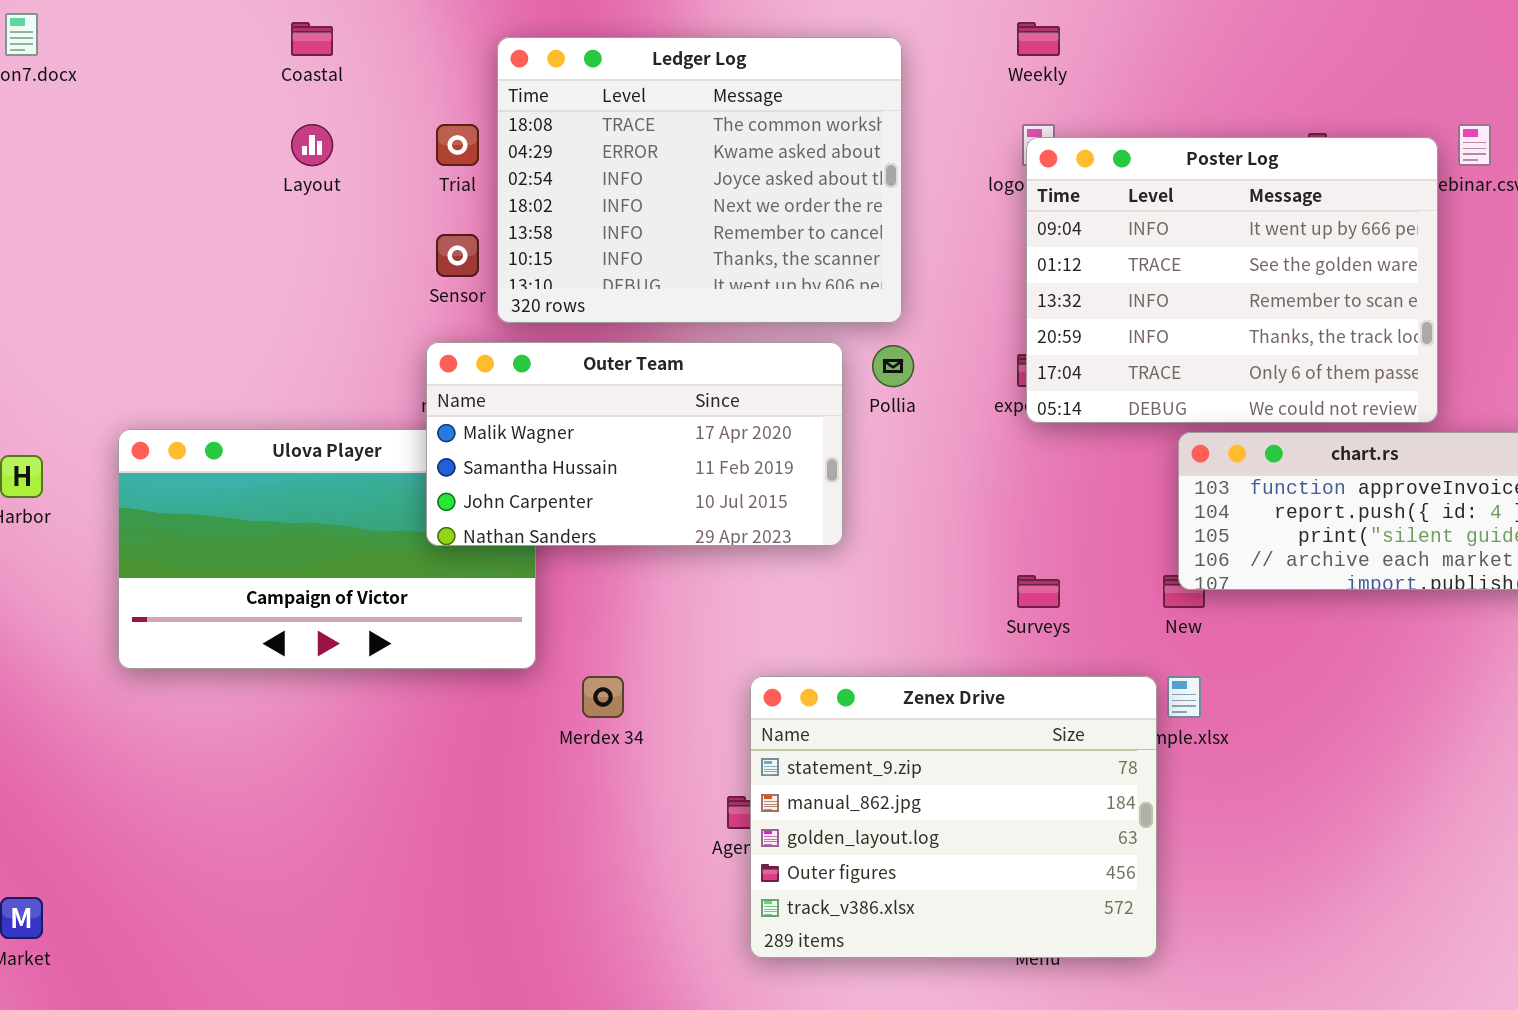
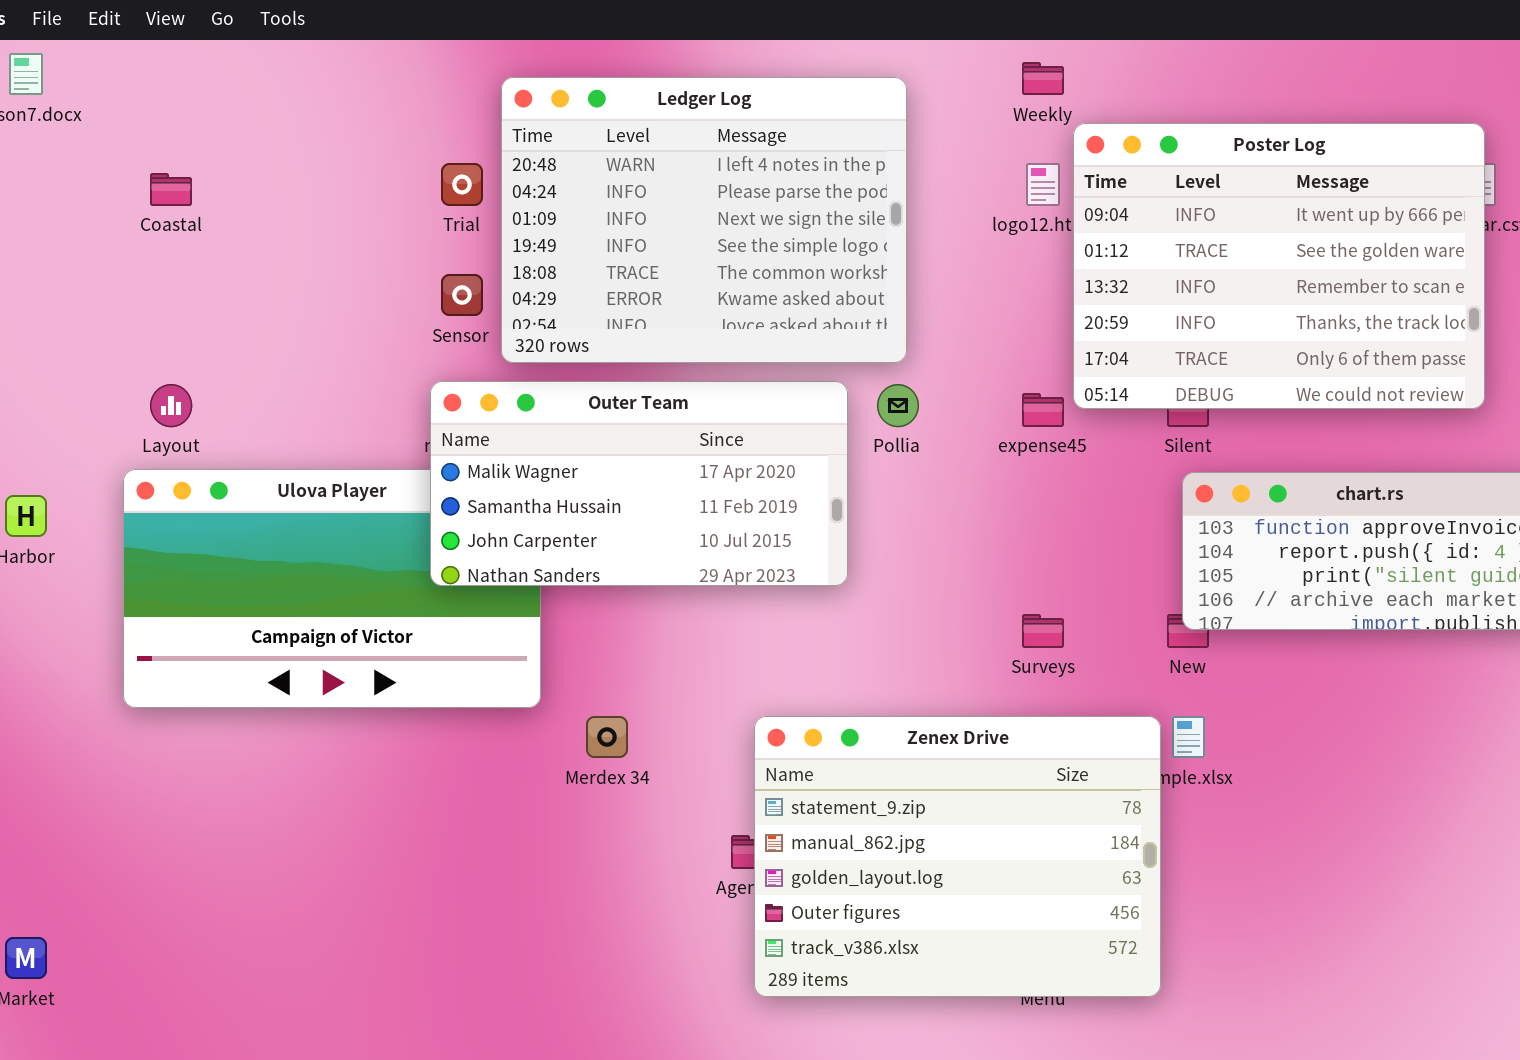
Coastal: [291,22,333,56] -> [150,173,192,206], moved
Ledger Log: [497,37,902,323] -> [501,77,907,363], scrolled up 4 rows
Layout: [291,124,333,166] -> [150,384,192,427], moved
Poster Log: [1026,137,1438,423] -> [1073,123,1485,409], moved

